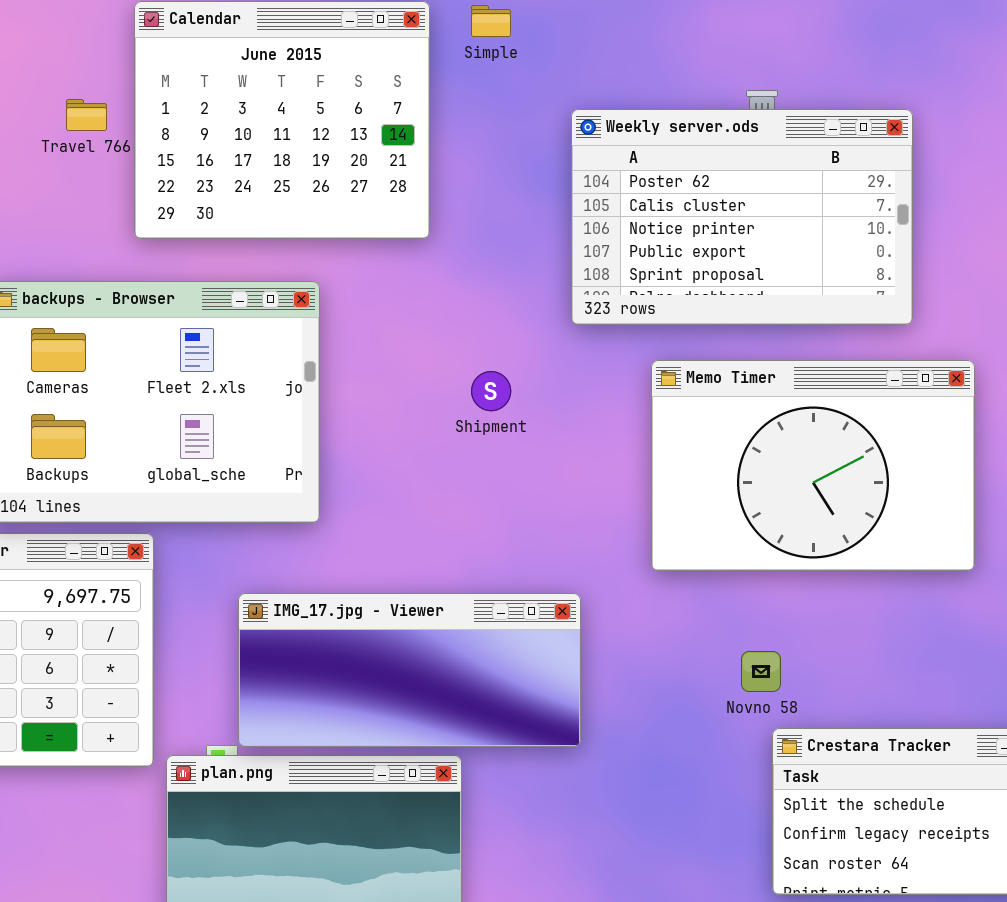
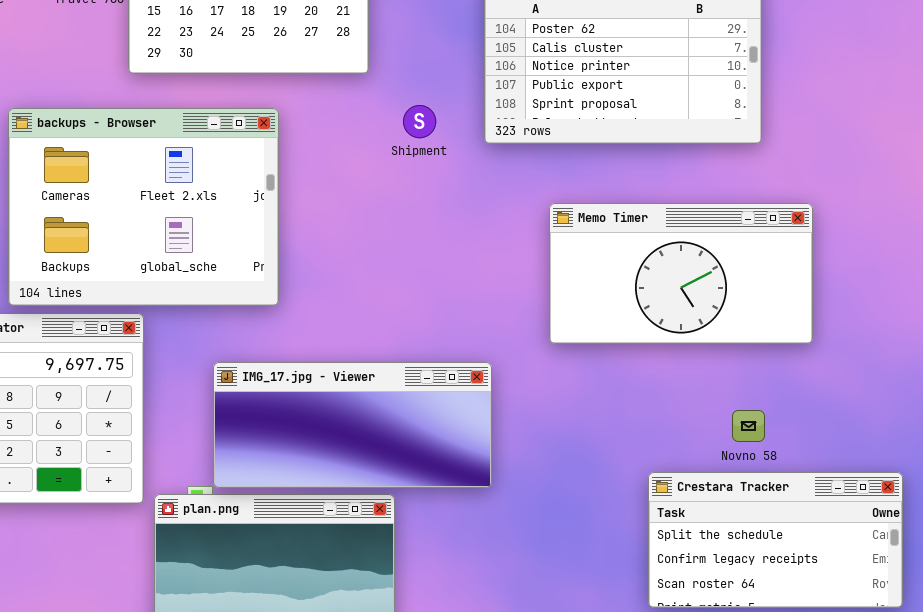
Memo Timer: [651,360,975,571] -> [549,203,813,344], resized
Shipment: [471,371,511,411] -> [403,105,436,138], moved
Novno 58: [741,651,781,692] -> [732,410,765,442], moved

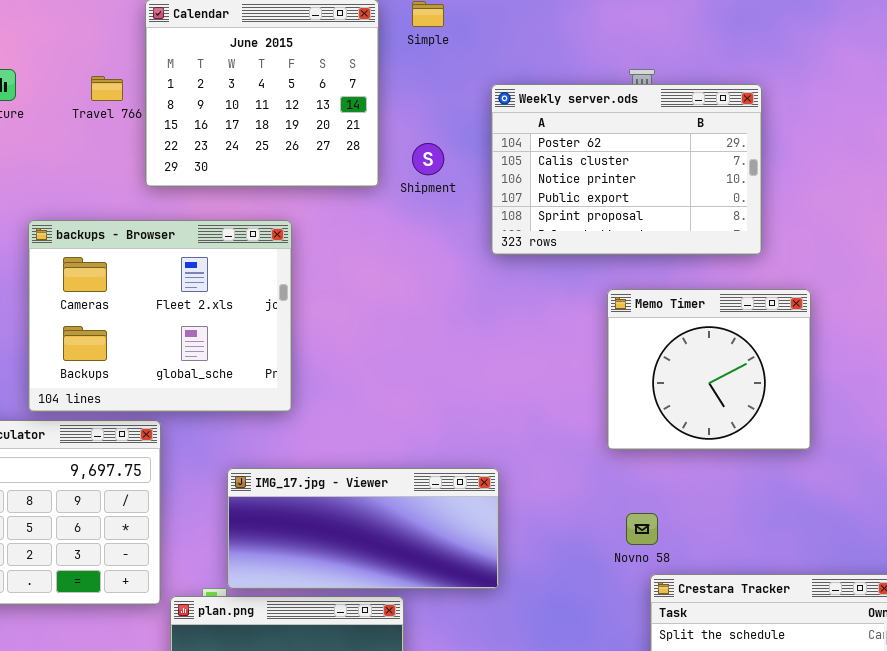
Shipment: [403,105,436,138] -> [412,143,444,175], moved
Memo Timer: [549,203,813,344] -> [607,289,811,450], resized
Novno 58: [732,410,765,442] -> [626,513,658,545], moved

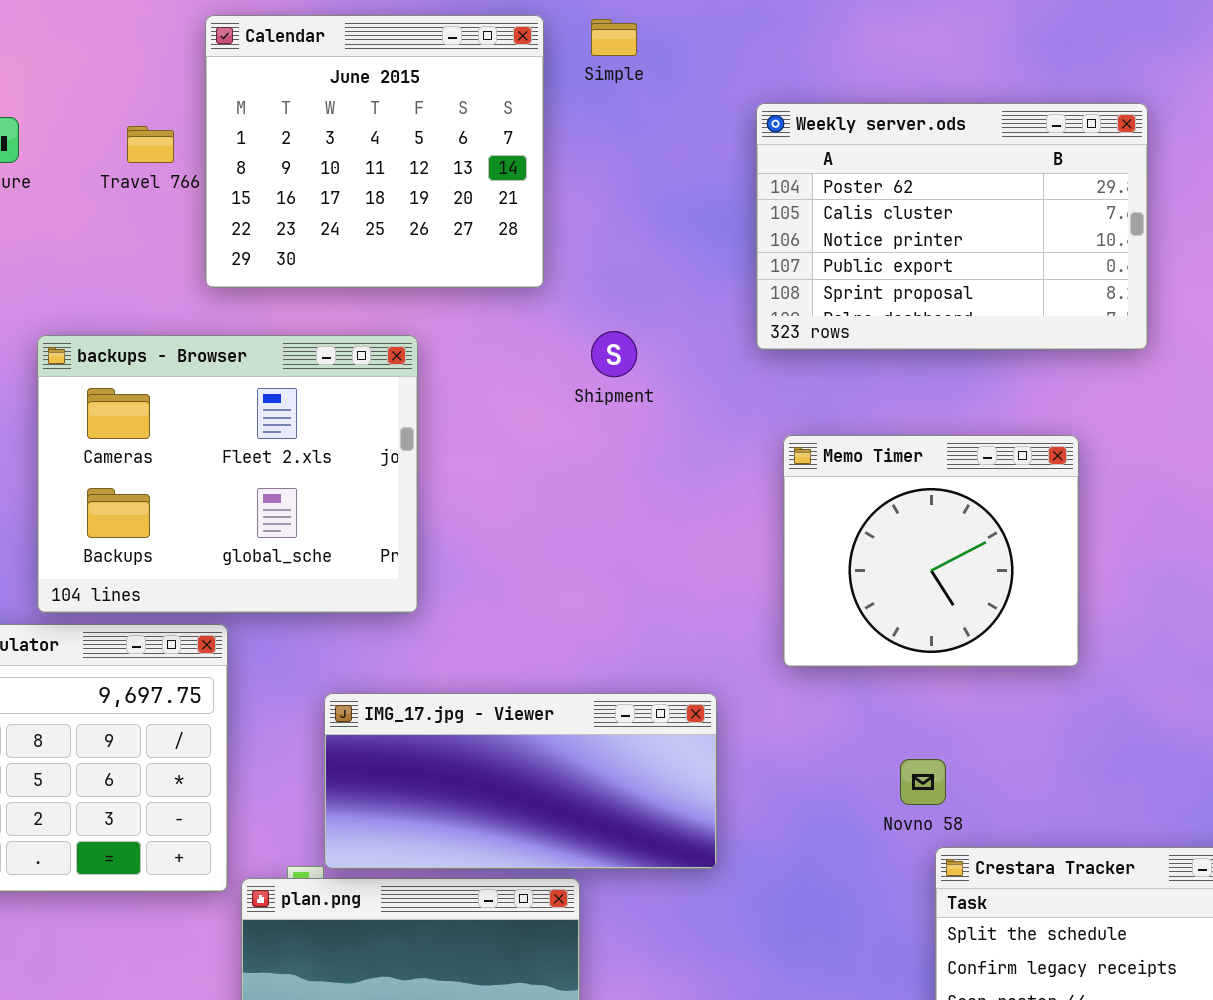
Weekly server.ods: [491,84,762,255] -> [756,103,1148,350], moved
Shipment: [412,143,444,175] -> [591,331,637,377], moved
Memo Timer: [607,289,811,450] -> [783,435,1079,667], moved

